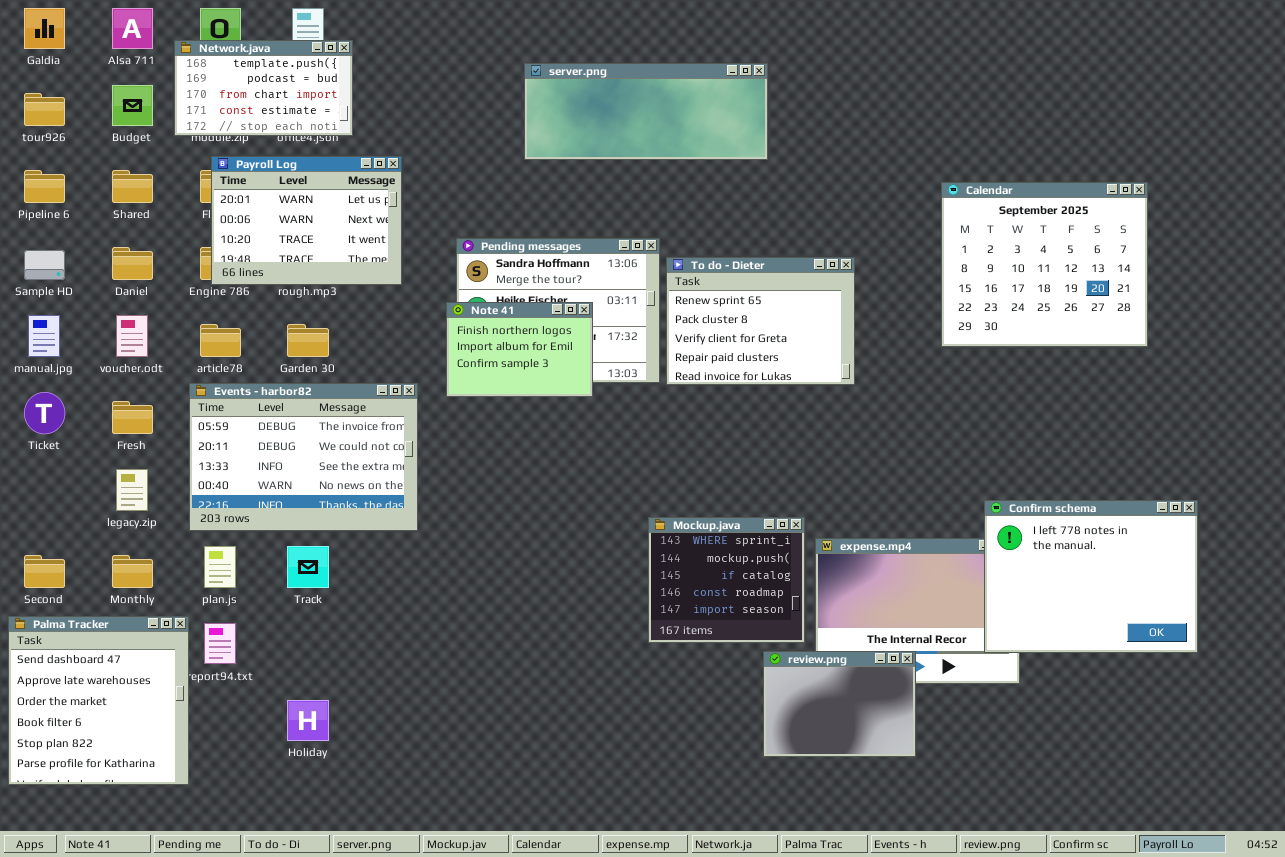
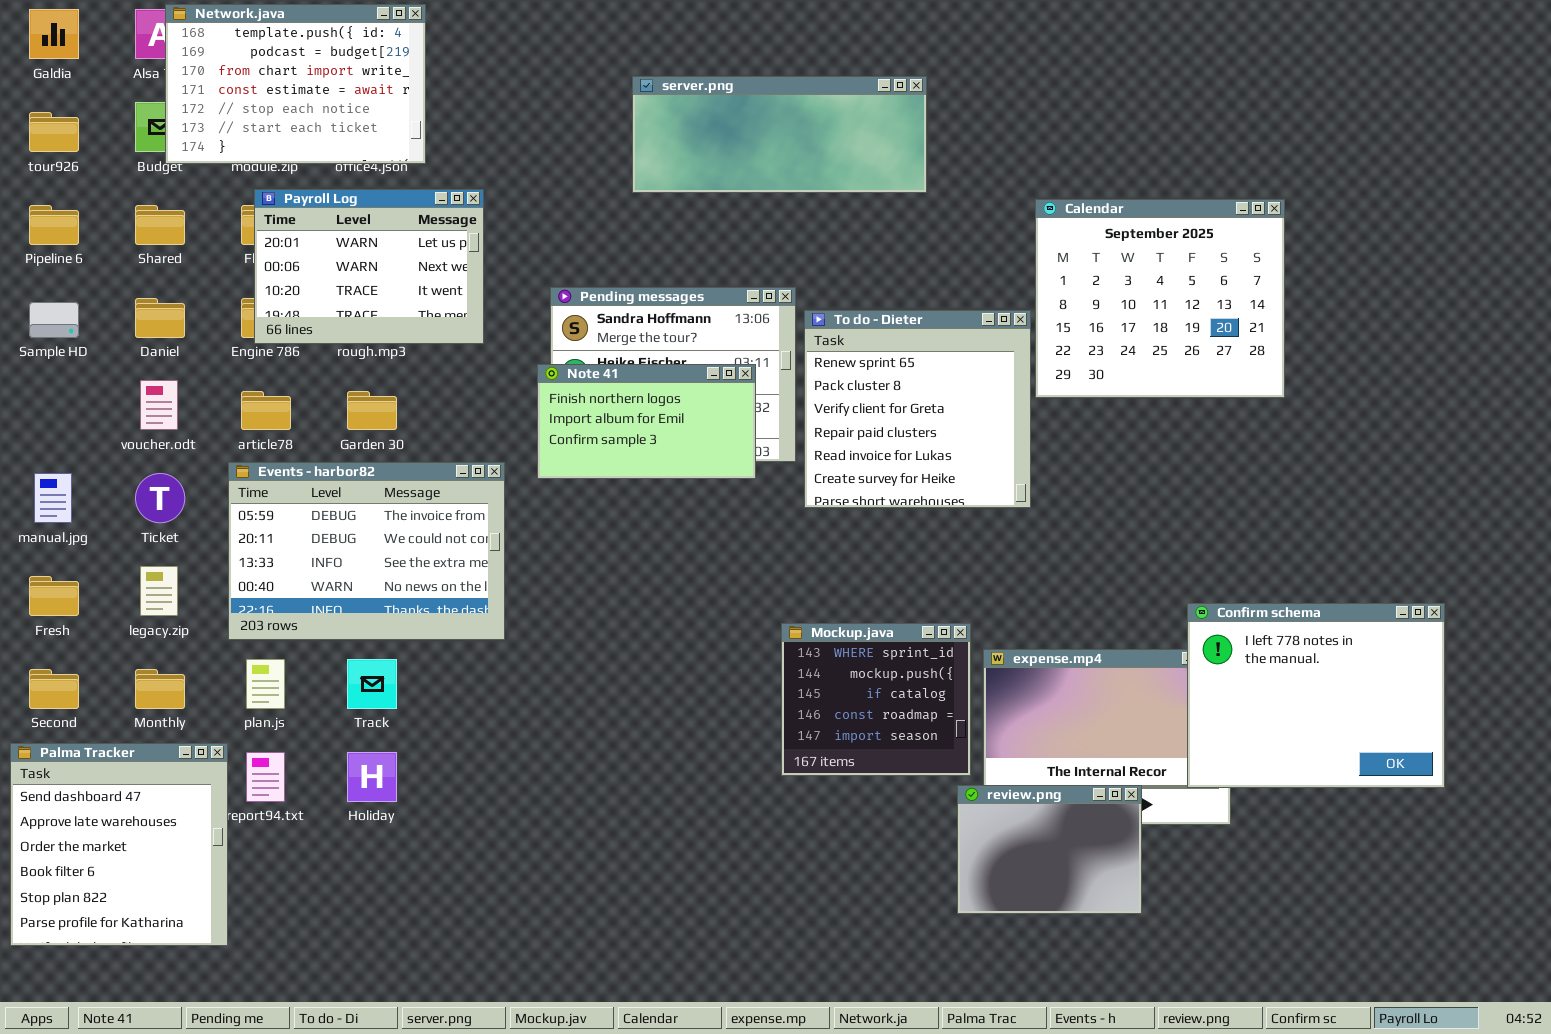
Network.java: [174,40,353,136] -> [165,4,426,164], resized
Calendar: [941,182,1148,347] -> [1035,199,1285,398], moved
To do - Dieter: [666,257,855,385] -> [804,310,1031,508], resized
Note 41: [446,302,593,397] -> [537,364,756,479], resized
manual.jpg: [28,315,60,357] -> [34,473,72,523], moved
Ticket: [24,392,65,434] -> [135,473,185,523], moved
Fresh: [112,401,153,434] -> [29,576,79,616], moved
review.png: [763,651,916,757] -> [957,785,1142,914], moved
Holiday: [287,700,329,741] -> [347,752,397,802], moved

